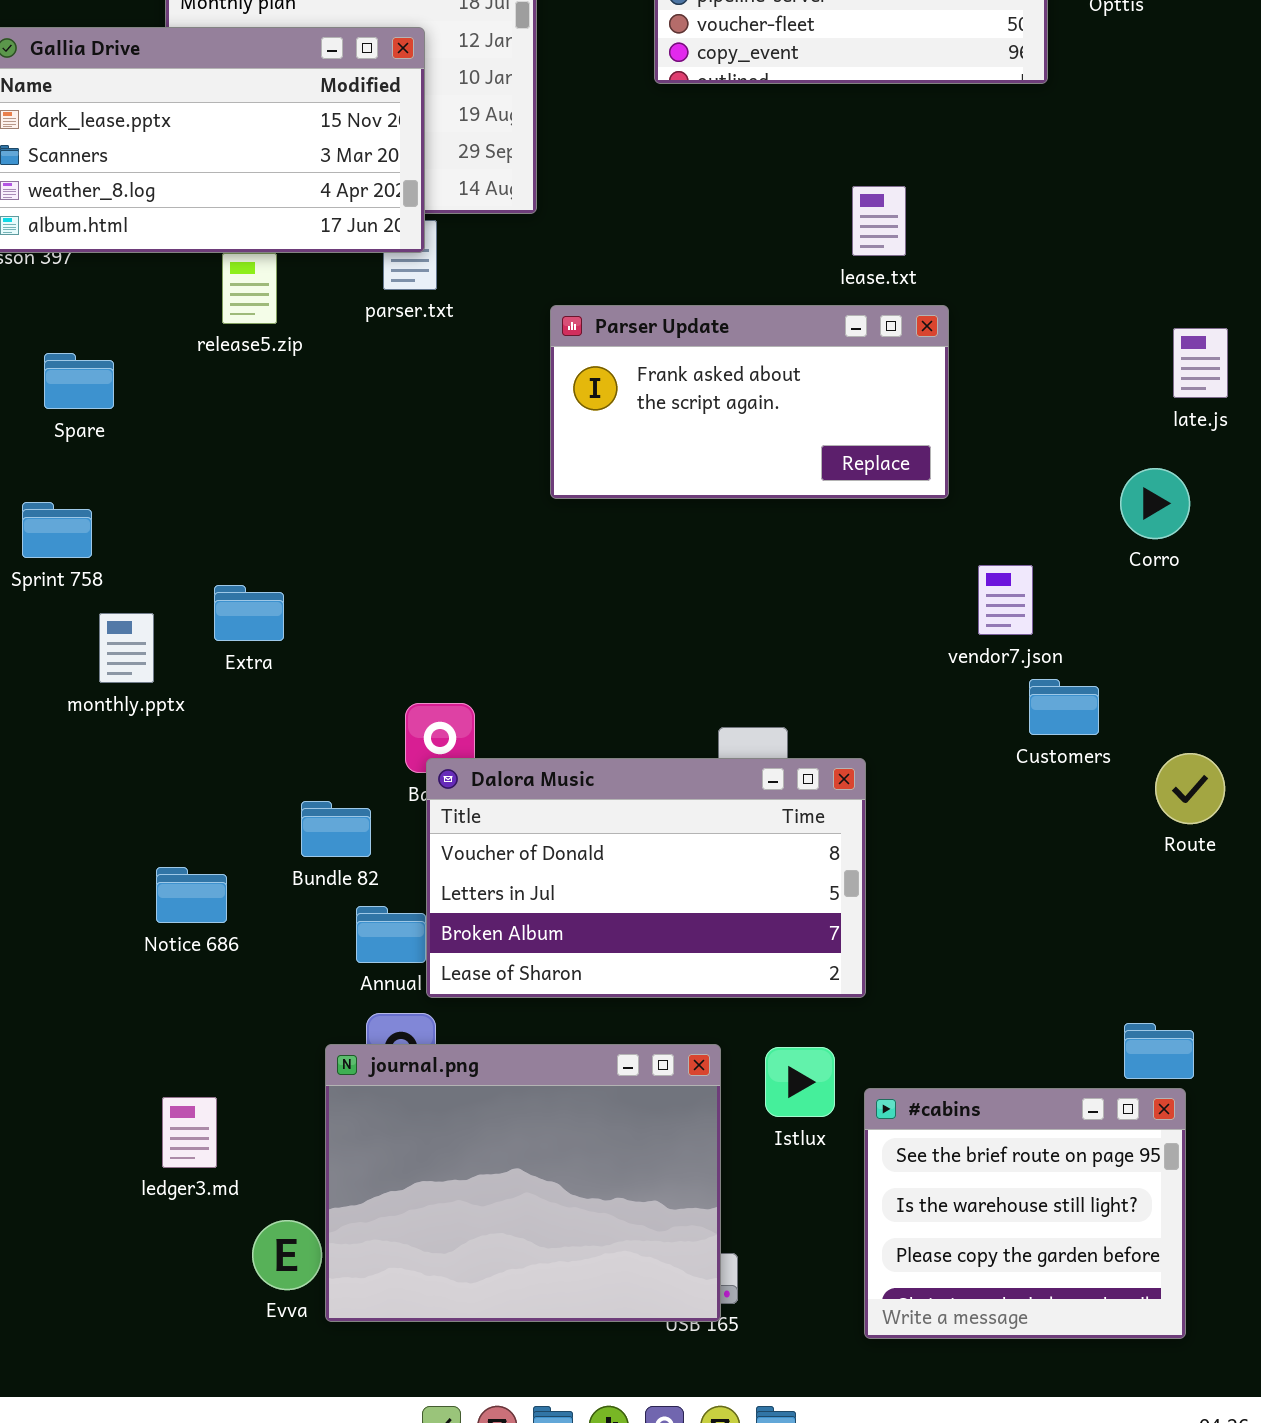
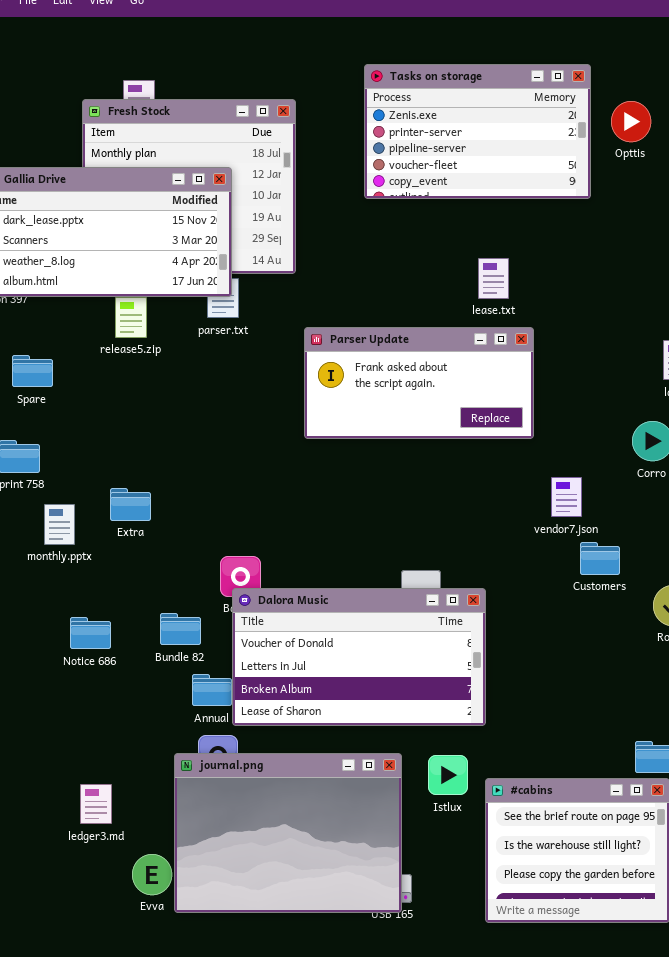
Notice 686: [156,867,227,923] -> [70,617,111,649], moved

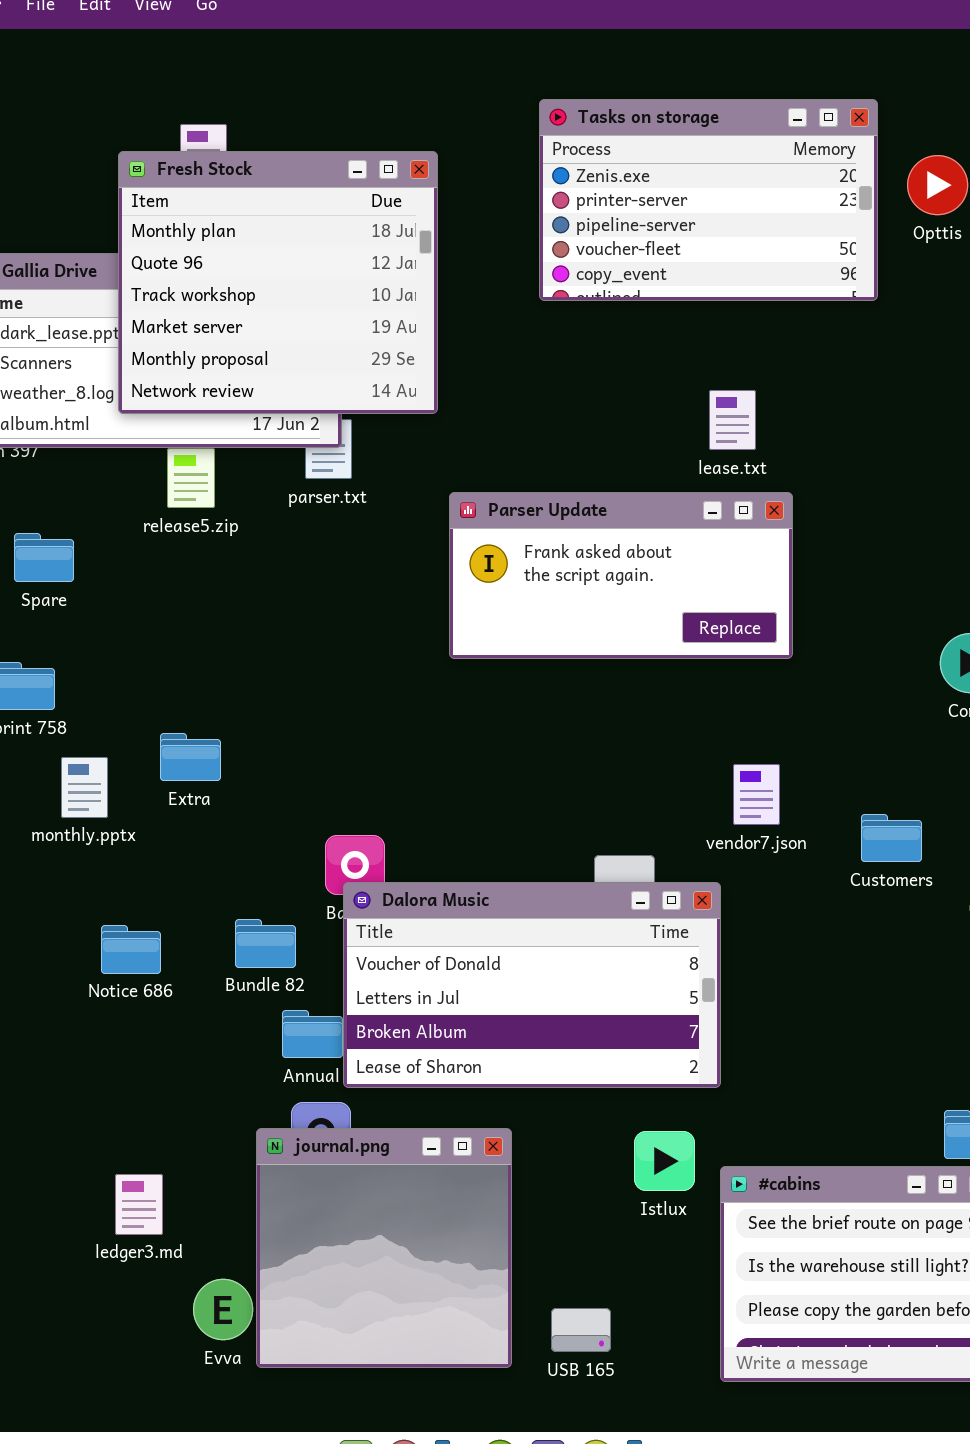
Fresh Stock: [82,99,296,274] -> [118,151,438,414], raised
vendor7.json: [551,477,582,517] -> [733,764,780,825], moved
journal.png: [174,753,402,913] -> [256,1128,512,1368], resized

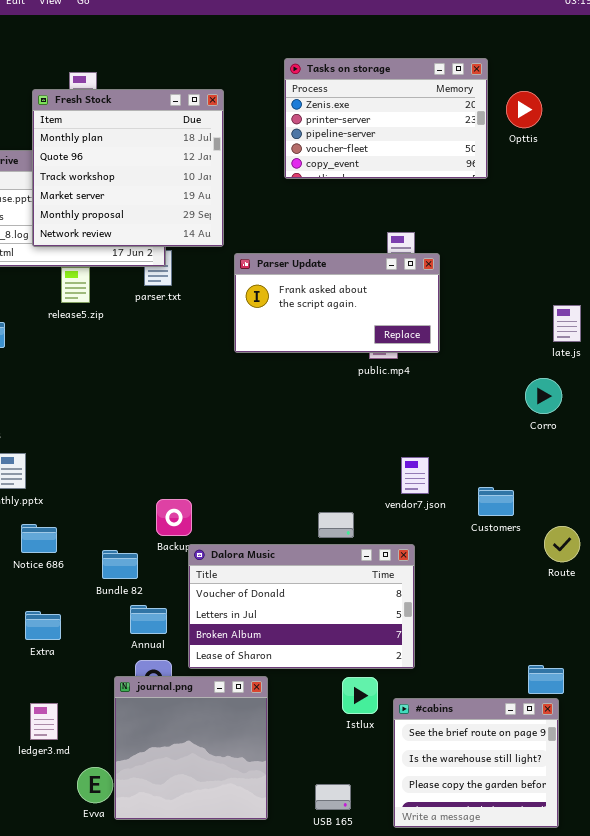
Parser Update: [449,492,793,659] -> [234,253,440,353], moved
Extra: [160,733,221,781] -> [25,611,61,640], moved
Dalora Music: [343,882,721,1088] -> [188,544,415,669], moved
Notice 686: [101,925,161,974] -> [21,524,57,553], moved
USB 165: [551,1308,611,1352] -> [315,784,351,810], moved

